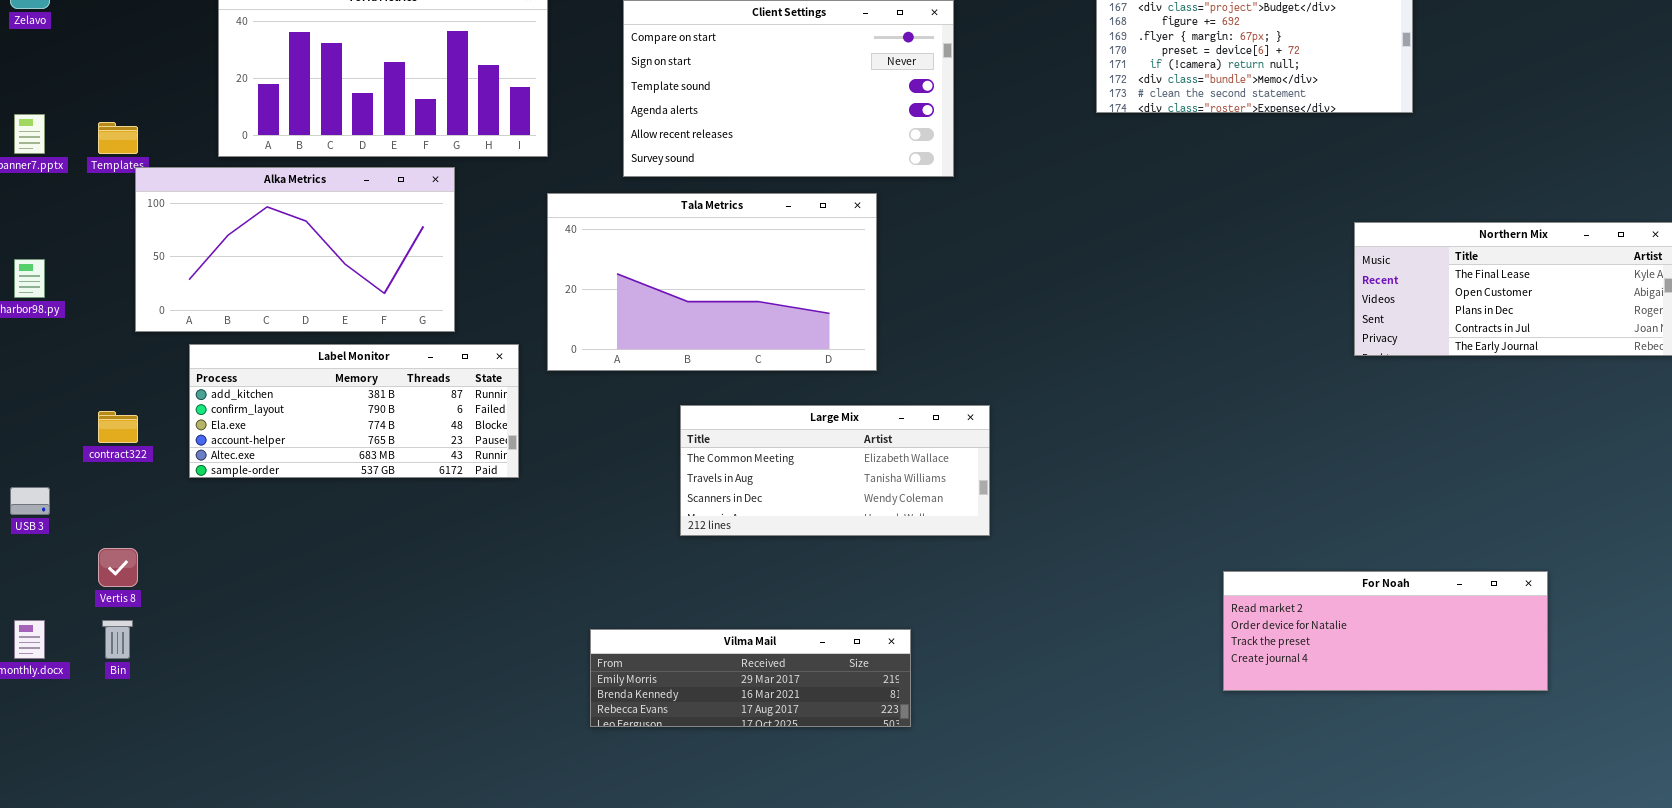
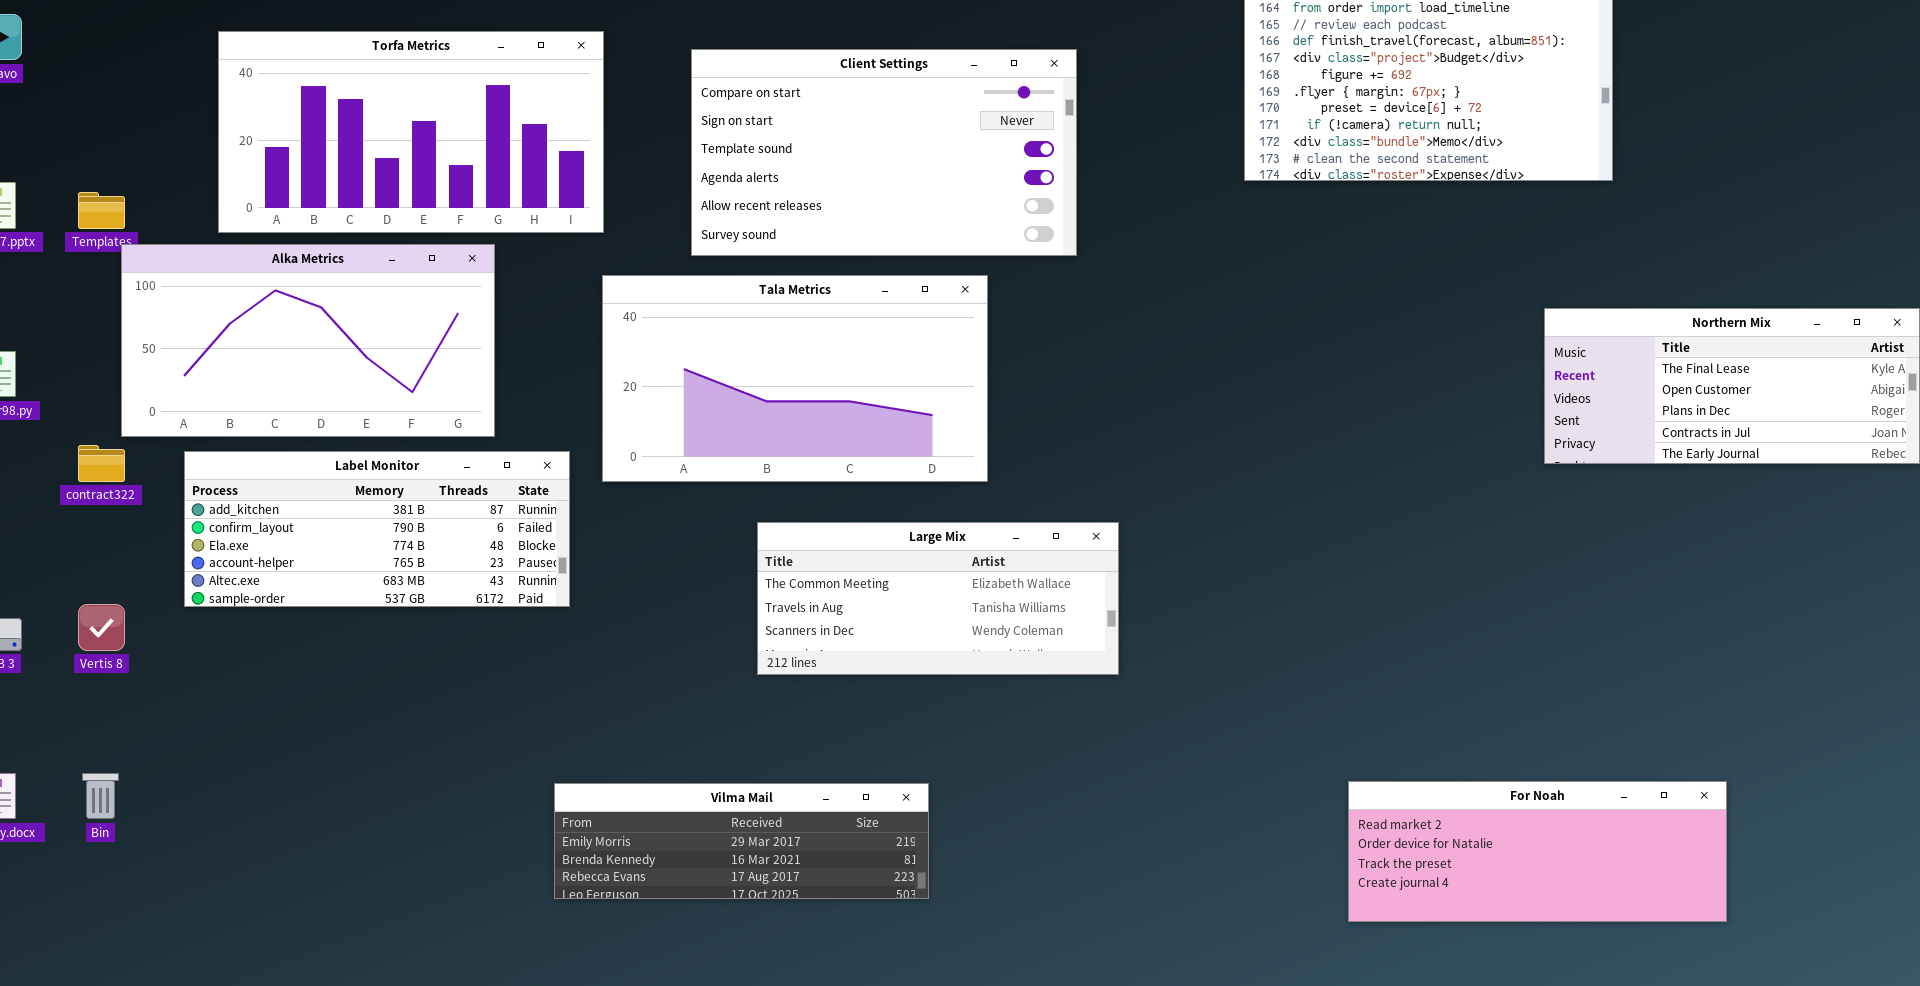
contract322: [98,411,138,443] -> [78,445,125,482], moved
Vertis 8: [98,548,138,587] -> [78,604,125,651], moved
For Noah: [1223,571,1548,691] -> [1348,781,1727,922], moved
Vilma Mail: [590,629,911,727] -> [554,783,929,899], moved

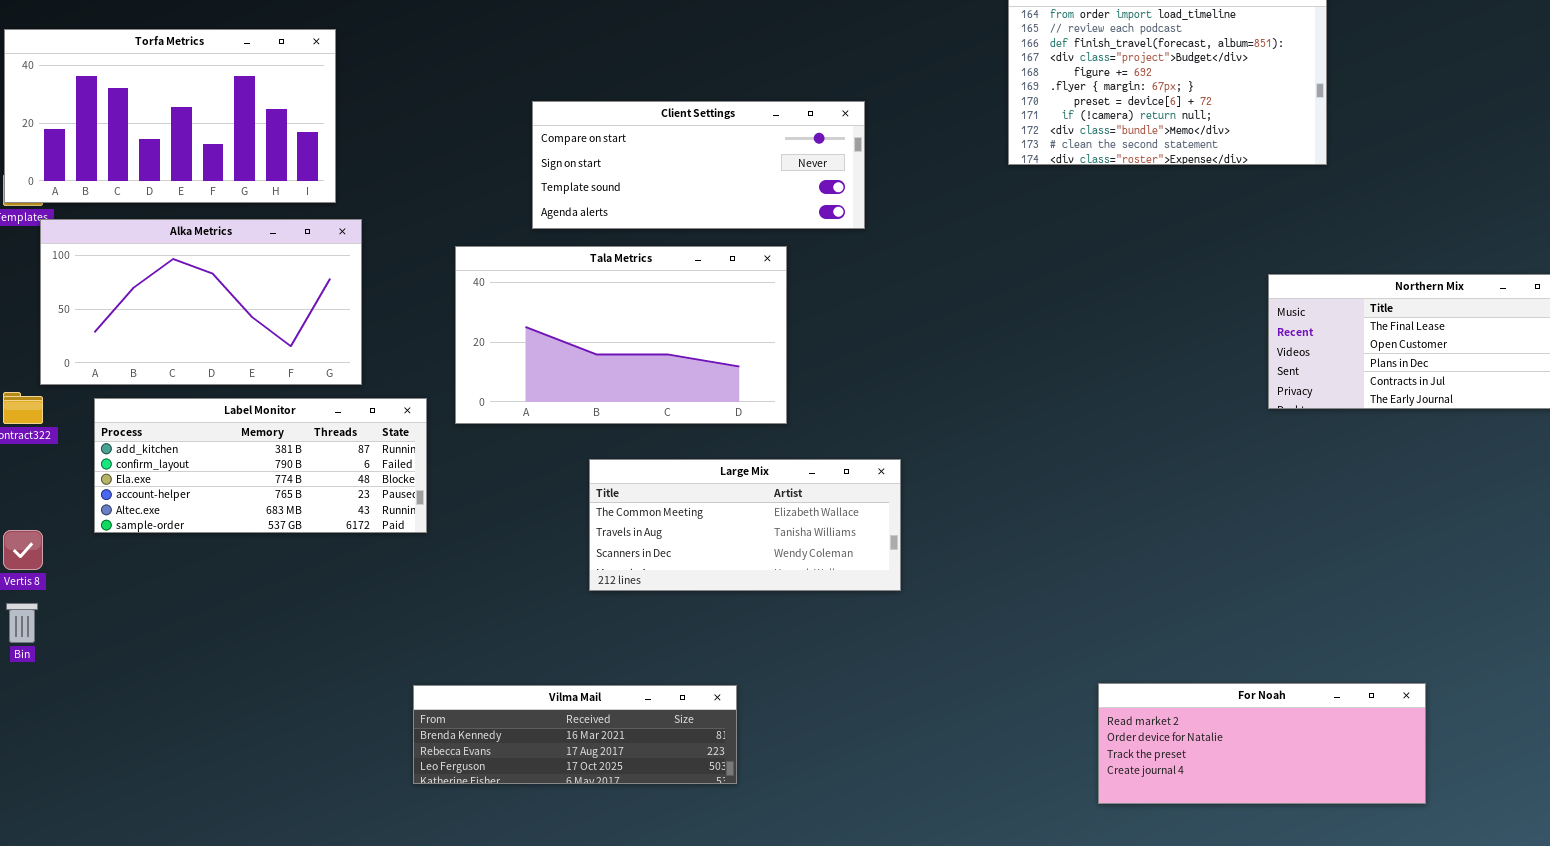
Torfa Metrics: [218,31,604,233] -> [4,29,336,203], moved
Client Settings: [691,49,1077,256] -> [532,101,865,229], resized
Bin: [82,773,119,819] -> [6,603,38,643], moved
Vilma Mail: [554,783,929,899] -> [413,685,737,784], scrolled down 1 row

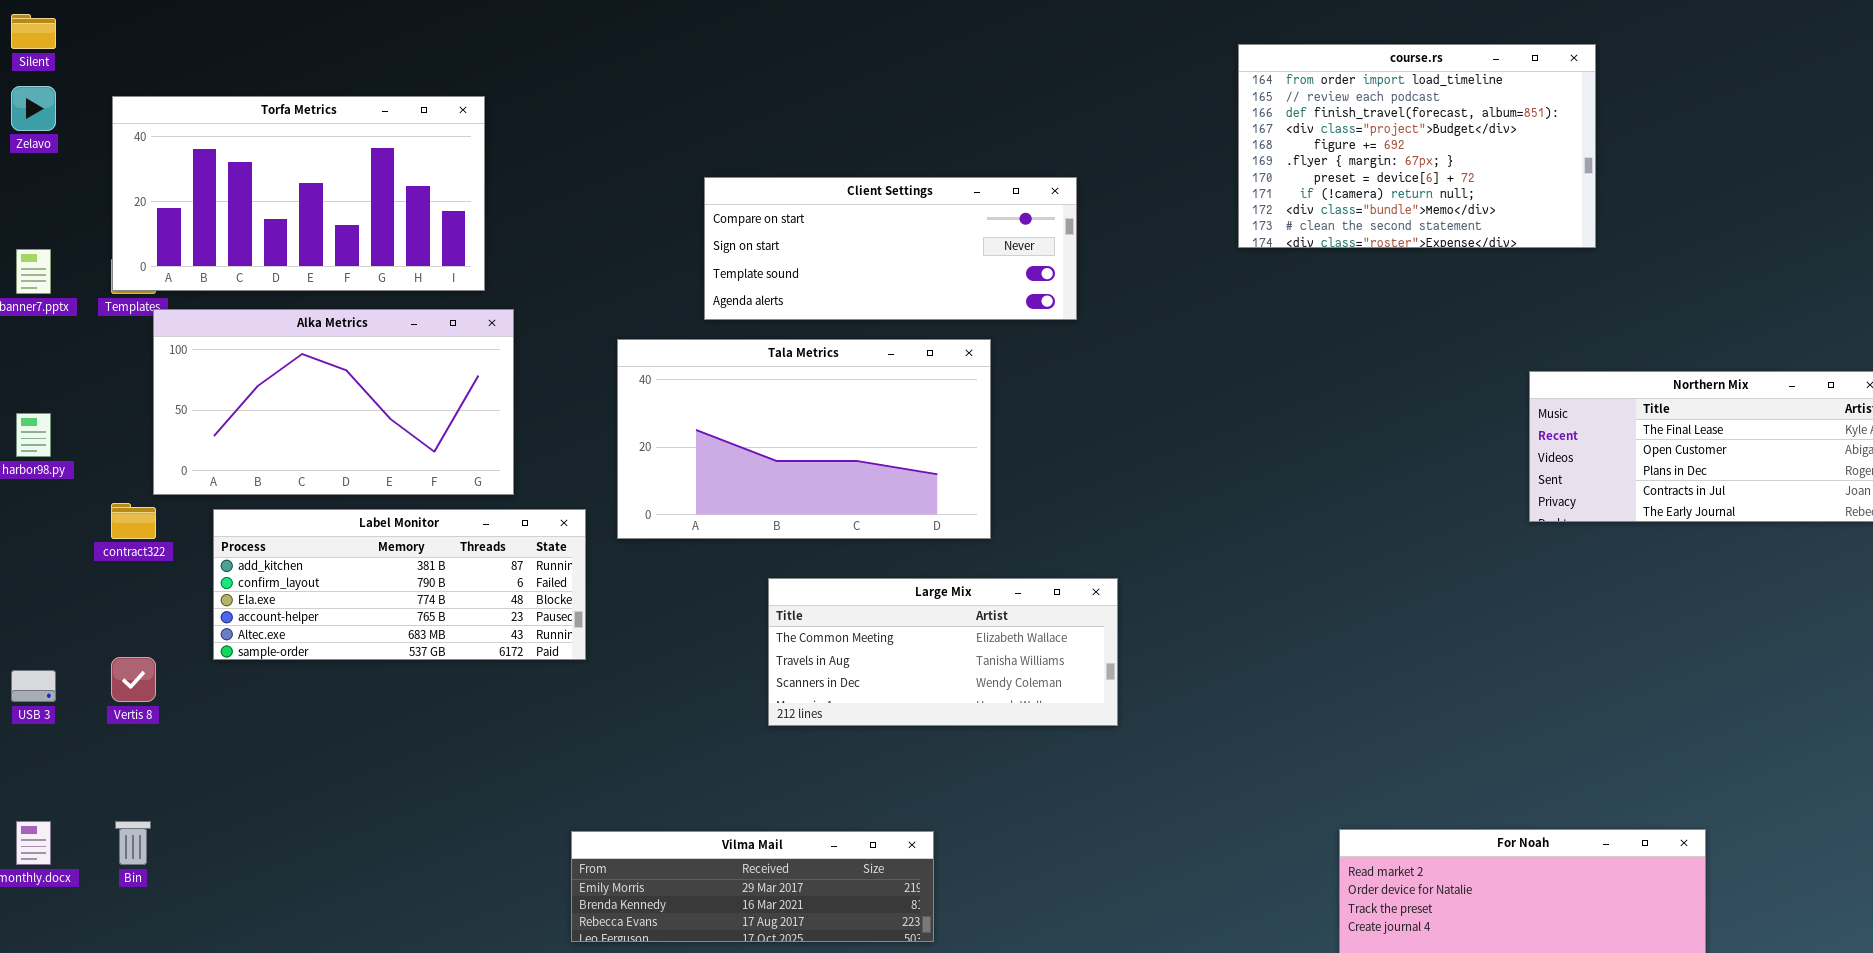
Bin: [6,603,38,643] -> [115,821,151,865], moved
Vilma Mail: [413,685,737,784] -> [571,831,934,942], scrolled up 1 row

